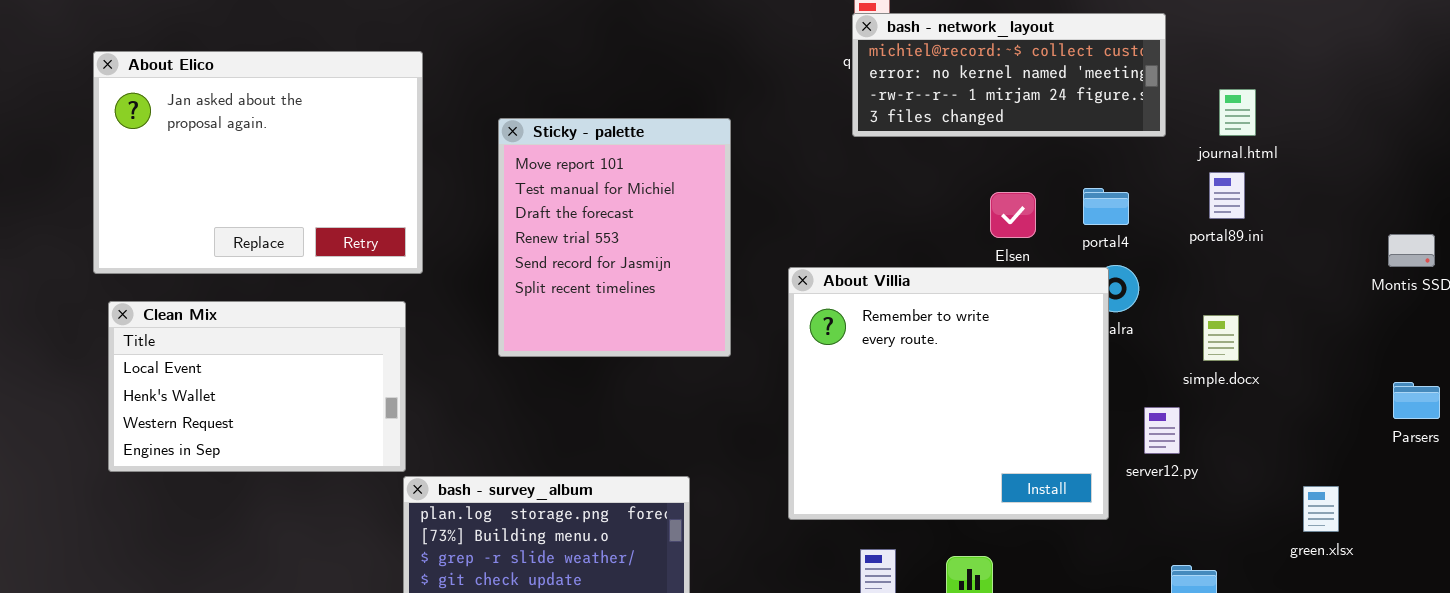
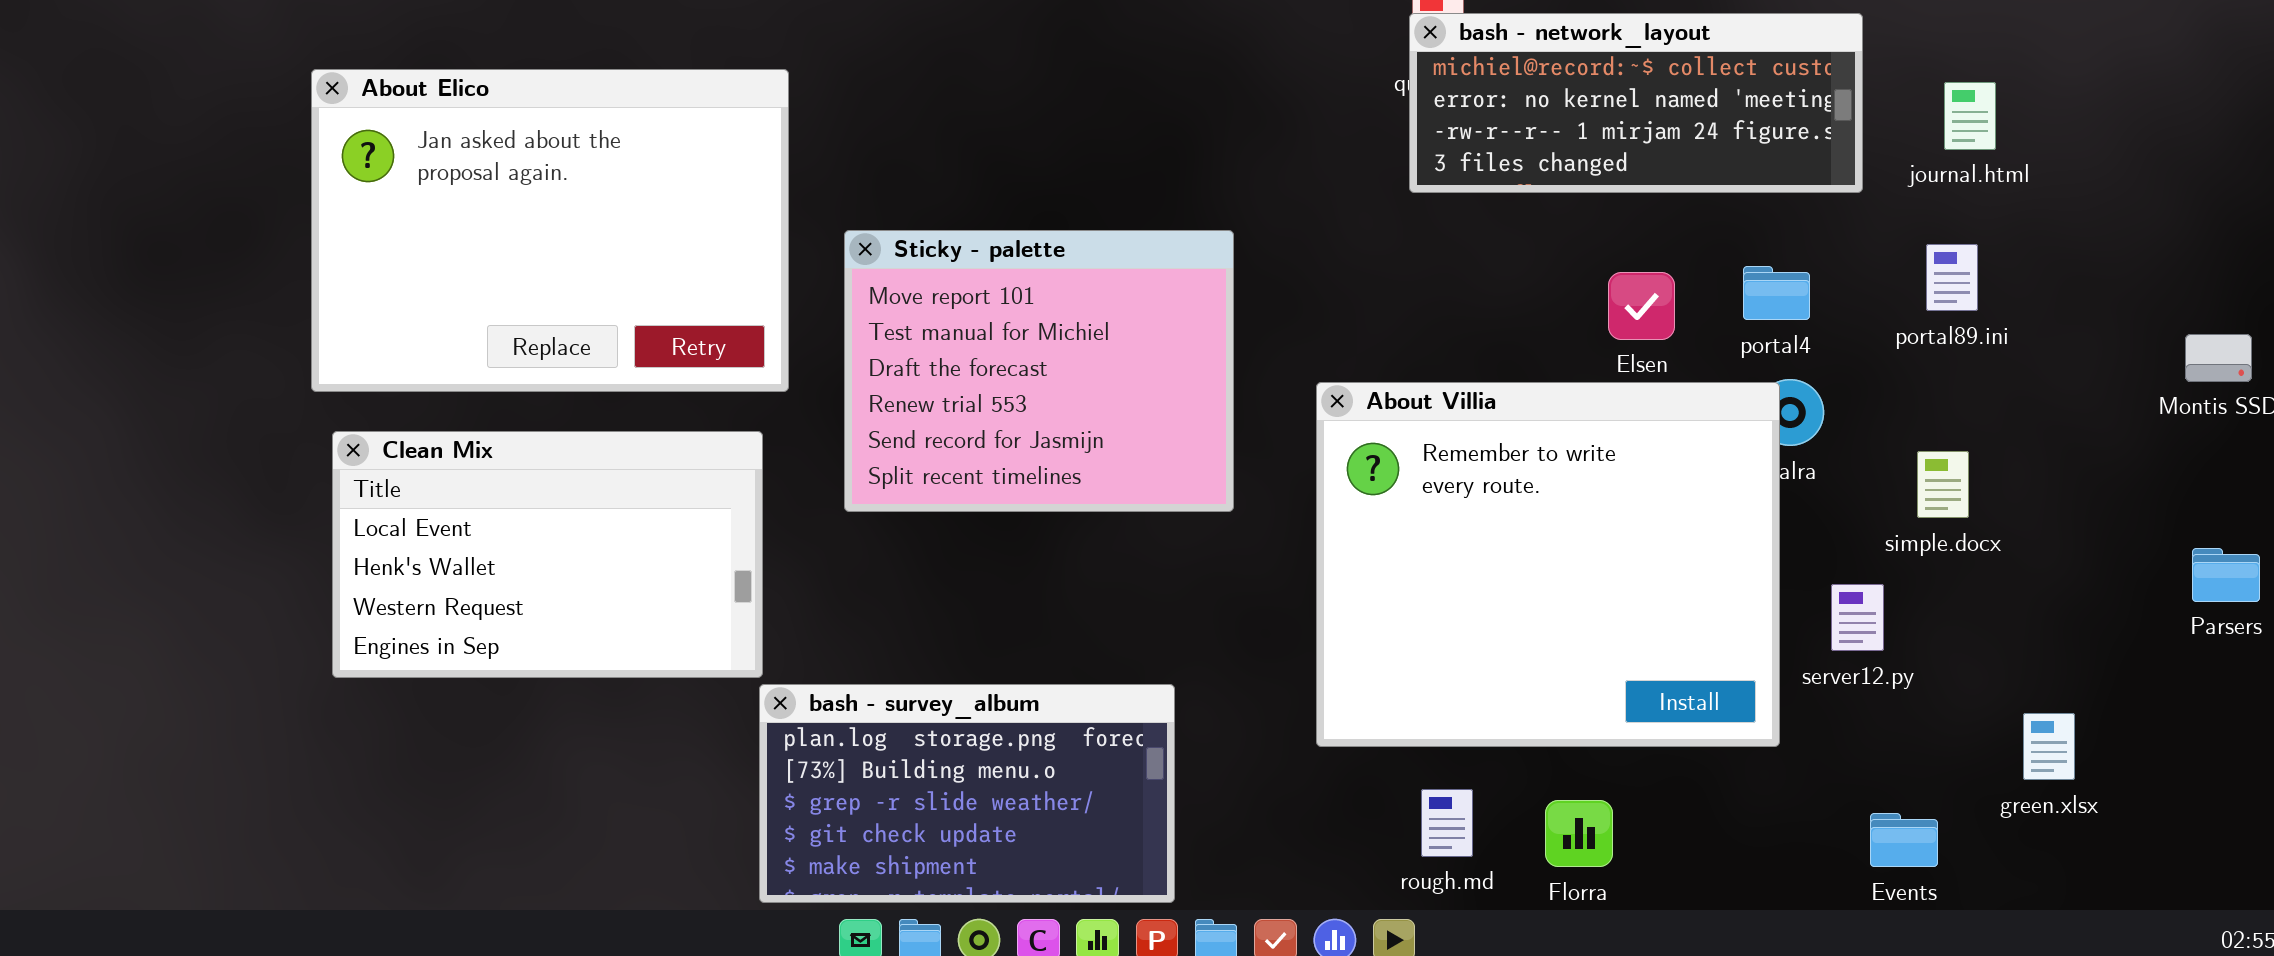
journal.html: [1219,89,1256,136] -> [1944,82,1996,150], moved
Sticky - palette: [498,118,731,357] -> [844,230,1234,512], resized
green.xlsx: [1303,486,1339,532] -> [2023,713,2075,780], moved

